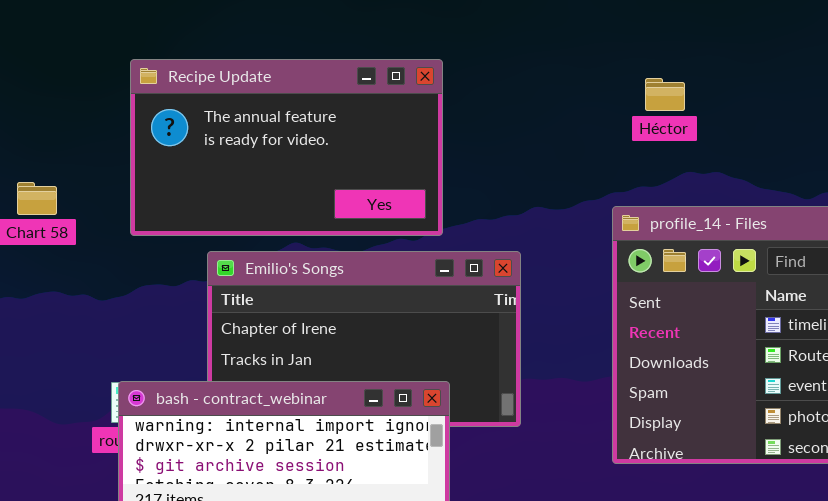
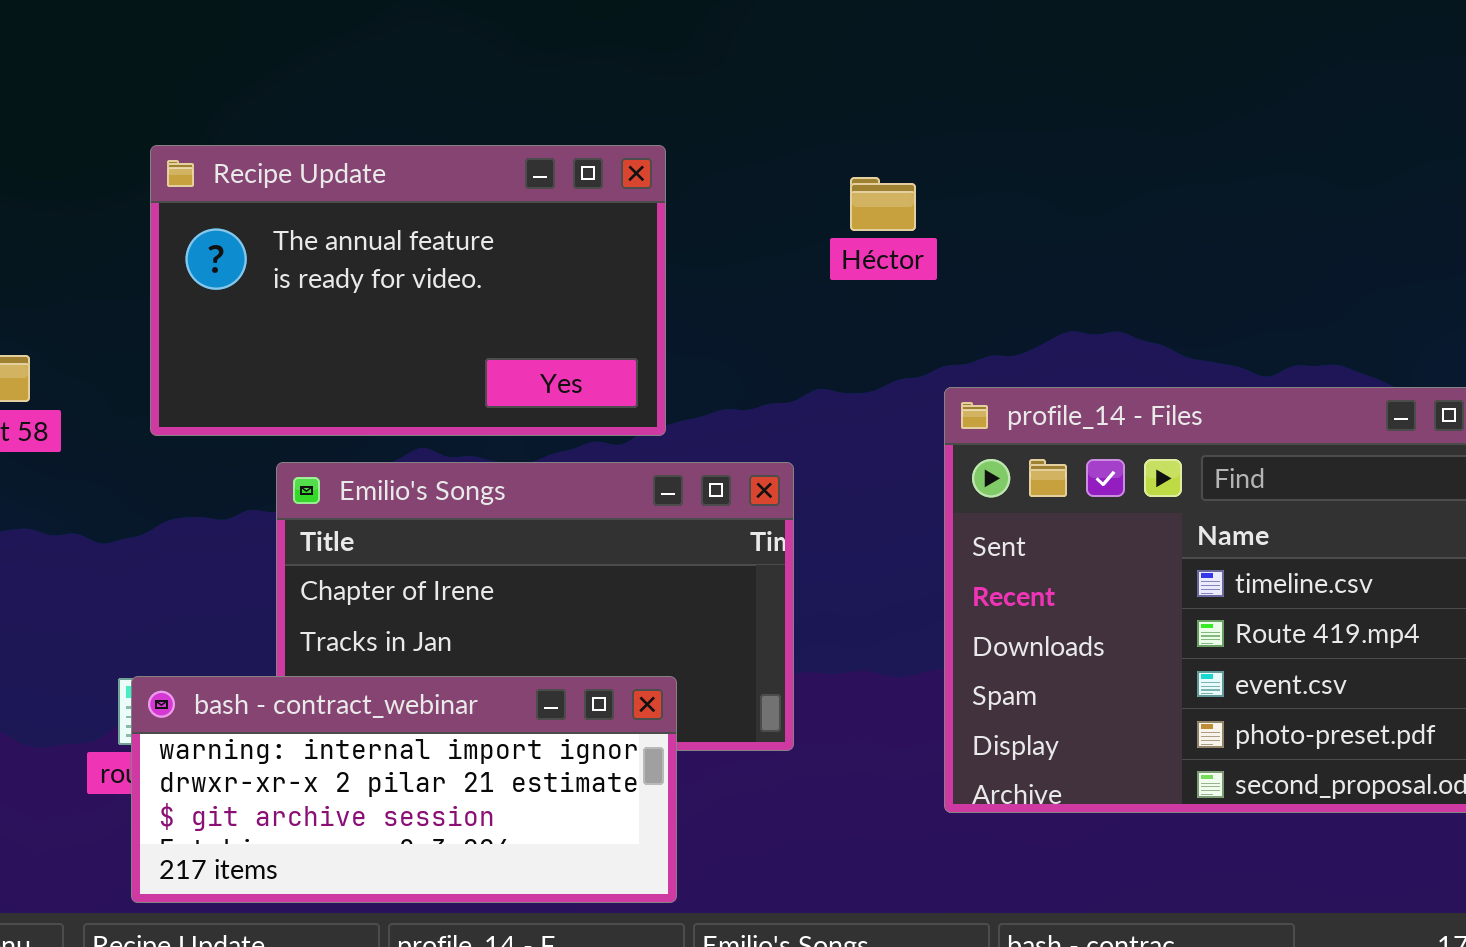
Héctor: [645,78,685,111] -> [850,177,916,231], moved

